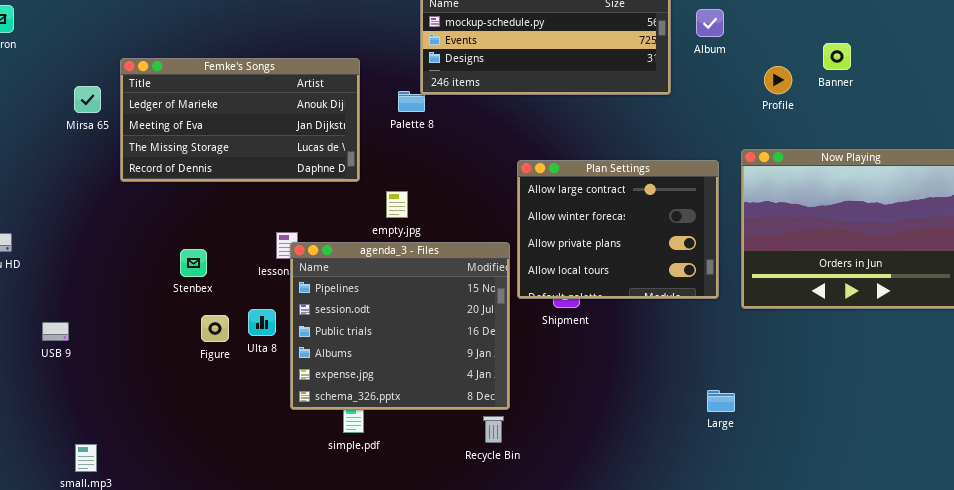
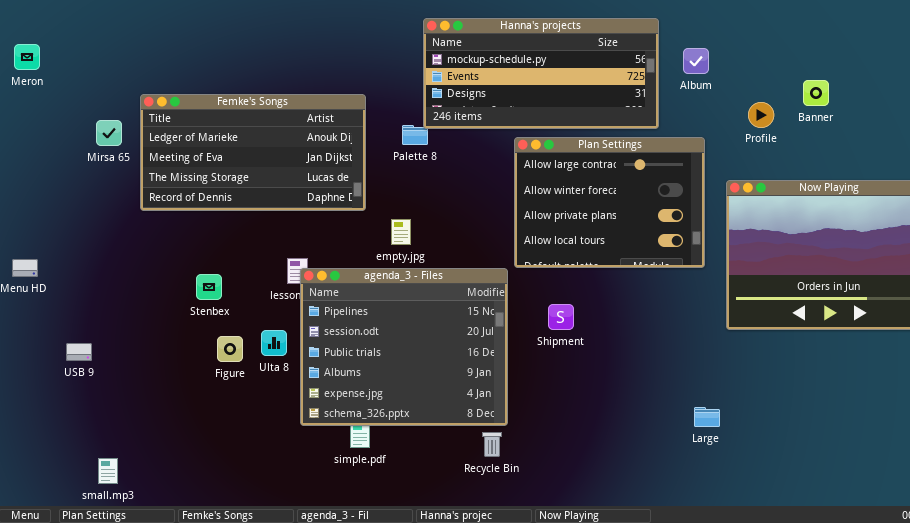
Plan Settings: [517,160,719,299] -> [514,137,705,268], moved

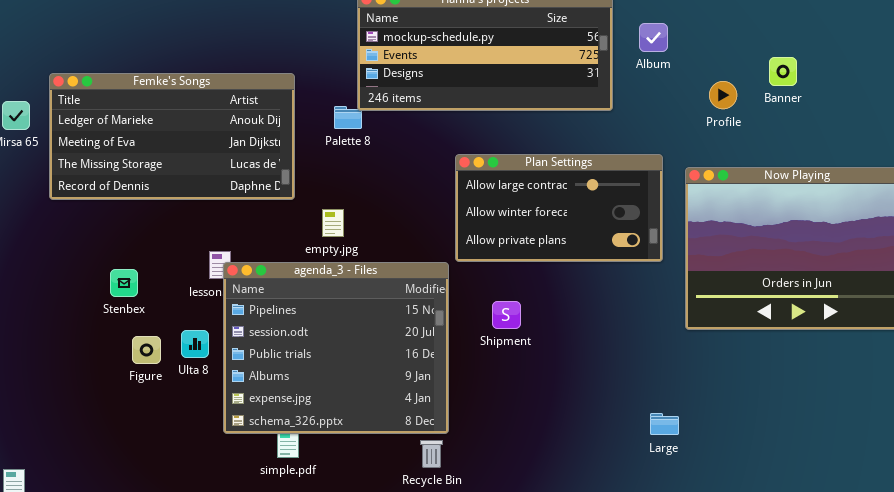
Plan Settings: [514,137,705,268] -> [455,154,663,262], resized

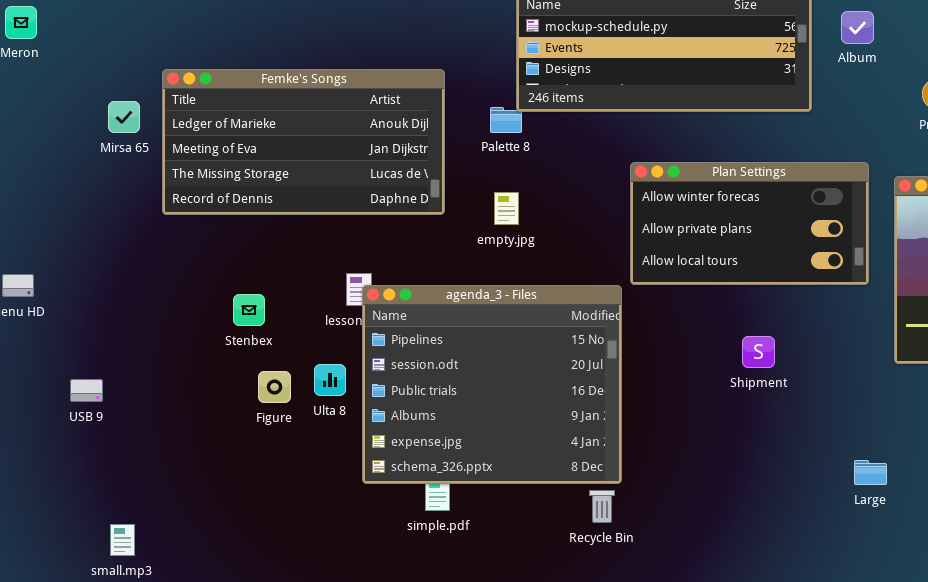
Plan Settings: [455,154,663,262] -> [630,162,869,285], scrolled down 1 row
empty.jpg: [322,209,344,237] -> [494,192,519,225], moved
Shipment: [492,301,521,329] -> [742,336,775,368], moved

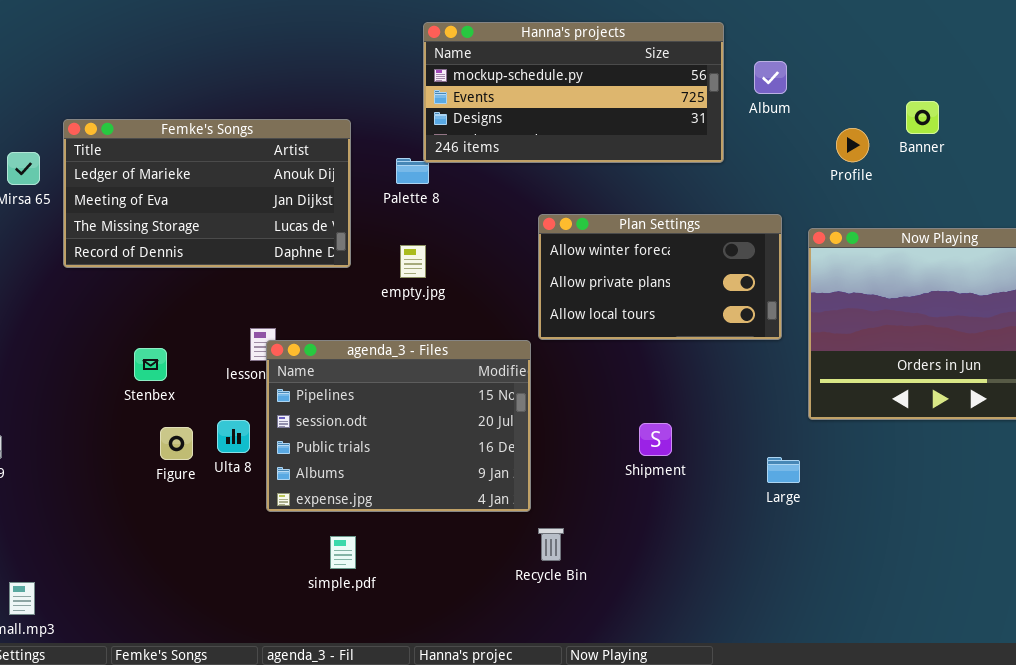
agenda_3 - Files: [362,285,622,484] -> [266,340,531,512], resized
Shipment: [742,336,775,368] -> [639,423,672,456], moved
Large: [854,460,887,485] -> [767,457,800,483], moved
Recycle Bin: [589,490,615,523] -> [538,528,564,561], moved

